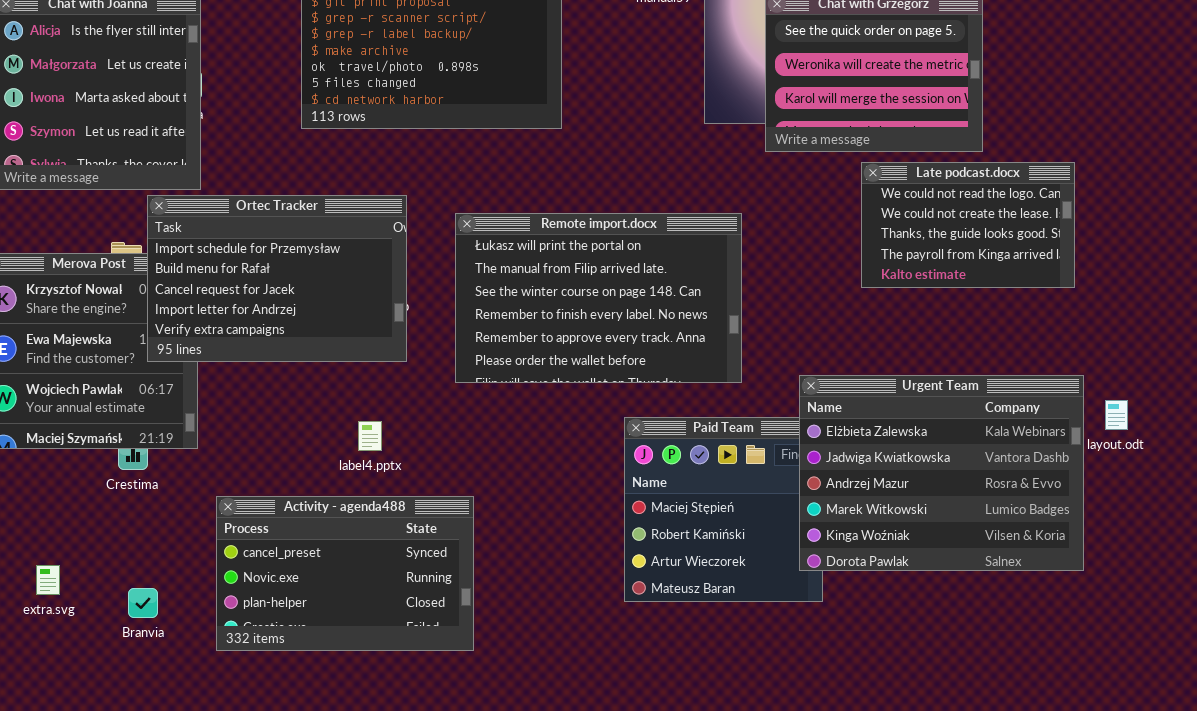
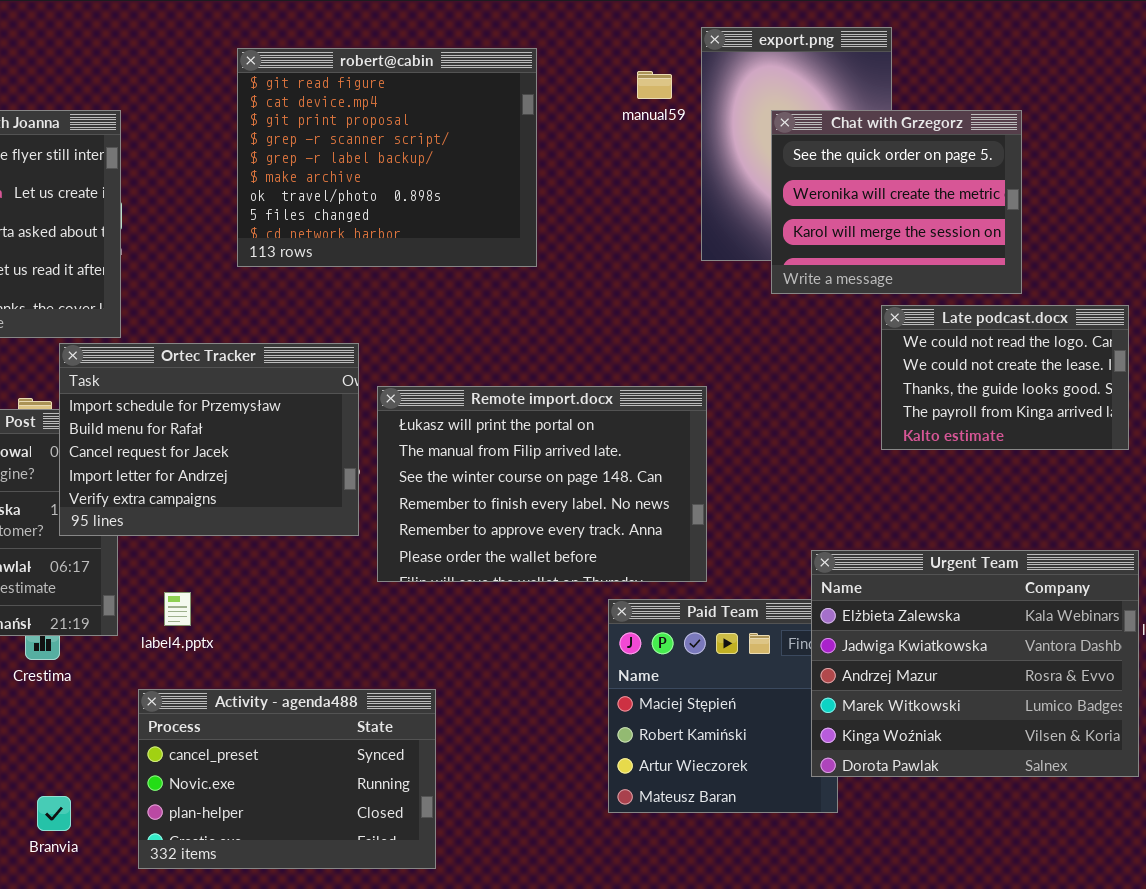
Remote import.docx: [455,213,742,383] -> [377,386,707,582], moved
label4.pptx: [358,421,382,451] -> [164,592,191,626], moved

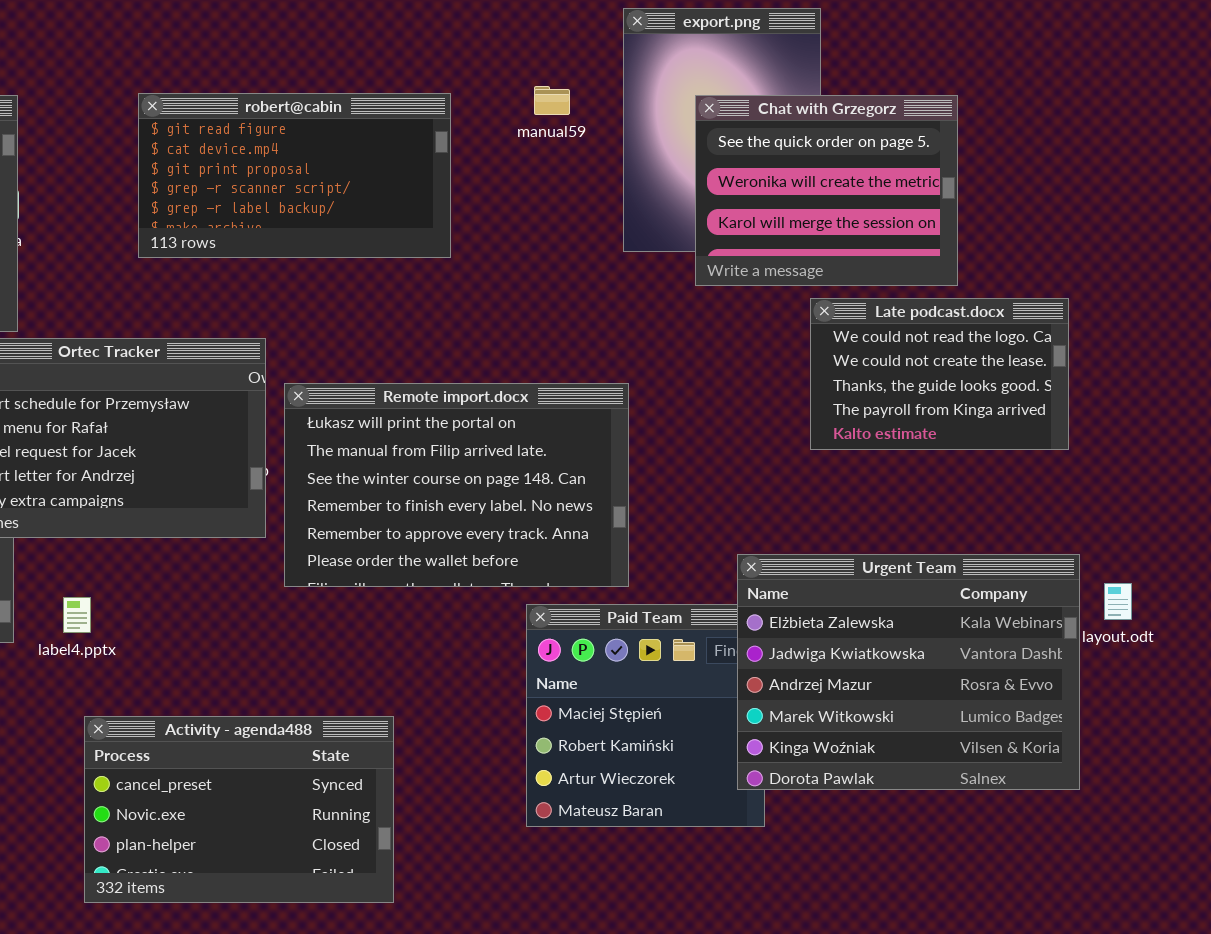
robert@cabin: [237,48,537,267] -> [138,93,451,258], resized
manual59: [637,71,672,99] -> [534,86,570,115], moved
Activity - agenda488: [138,689,436,869] -> [84,716,394,903], moved

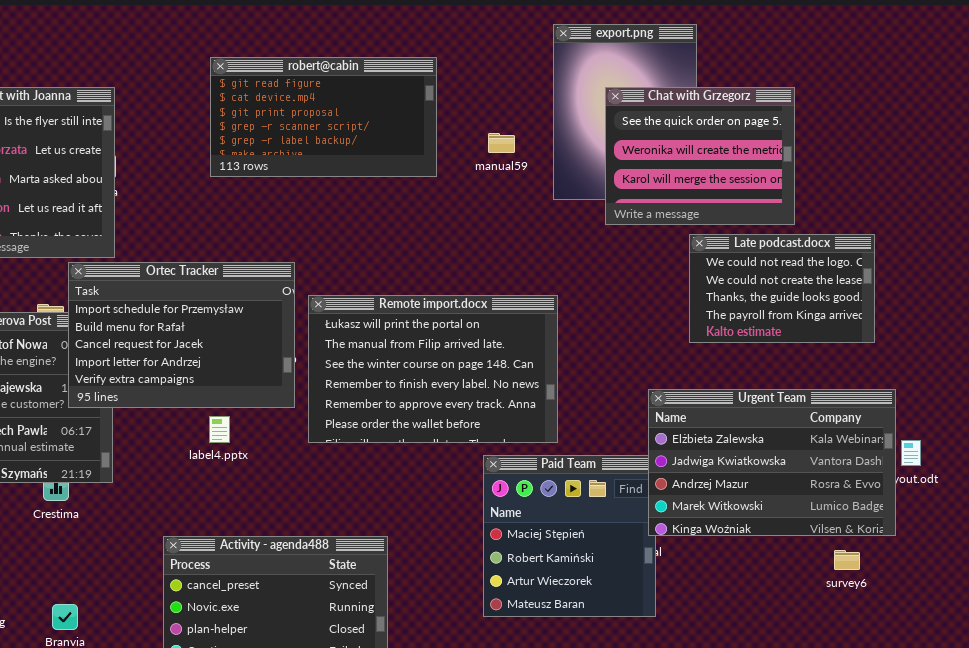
manual59: [534,86,570,115] -> [488,133,515,153], moved
robert@cabin: [138,93,451,258] -> [210,57,437,177], moved
Urgent Team: [737,554,1080,790] -> [648,389,896,536], moved, resized
label4.pptx: [63,597,91,633] -> [209,416,230,443], moved

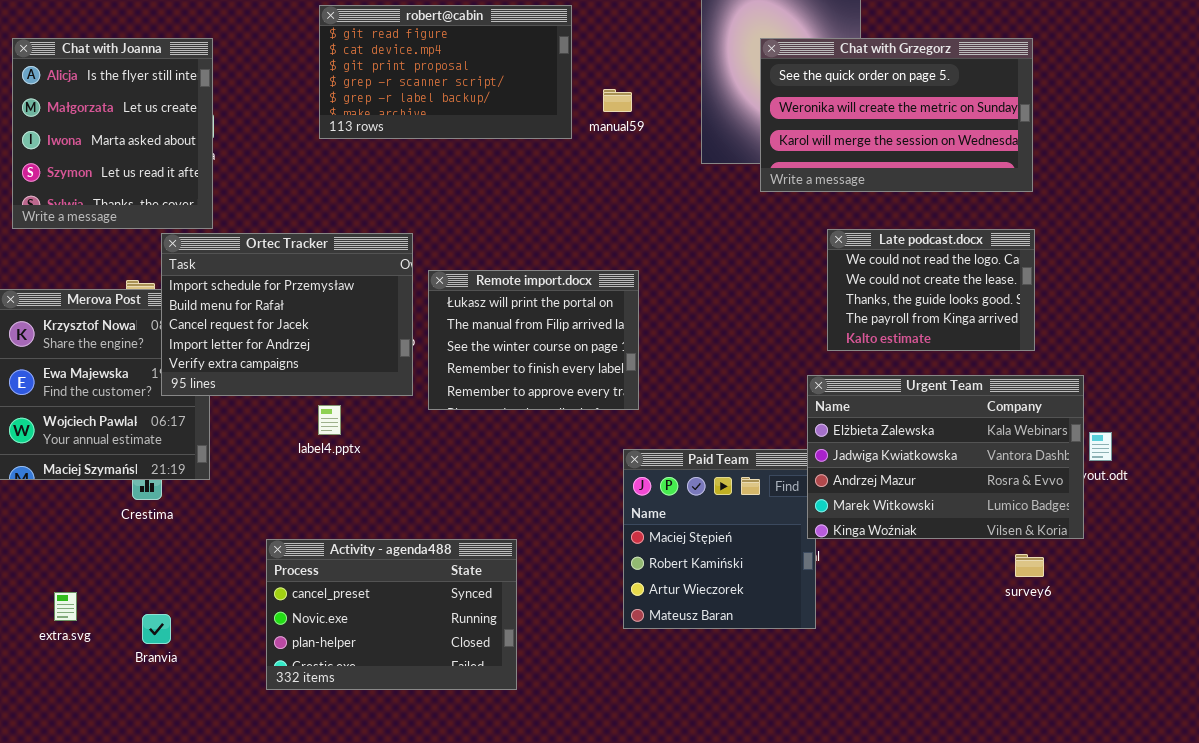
Chat with Grzegorz: [605,87,795,225] -> [760,38,1033,192], resized
manual59: [488,133,515,153] -> [603,89,632,112], moved
Late podcast.docx: [689,234,875,343] -> [827,229,1035,351], moved
Remote import.docx: [308,295,558,443] -> [428,270,639,410], resized

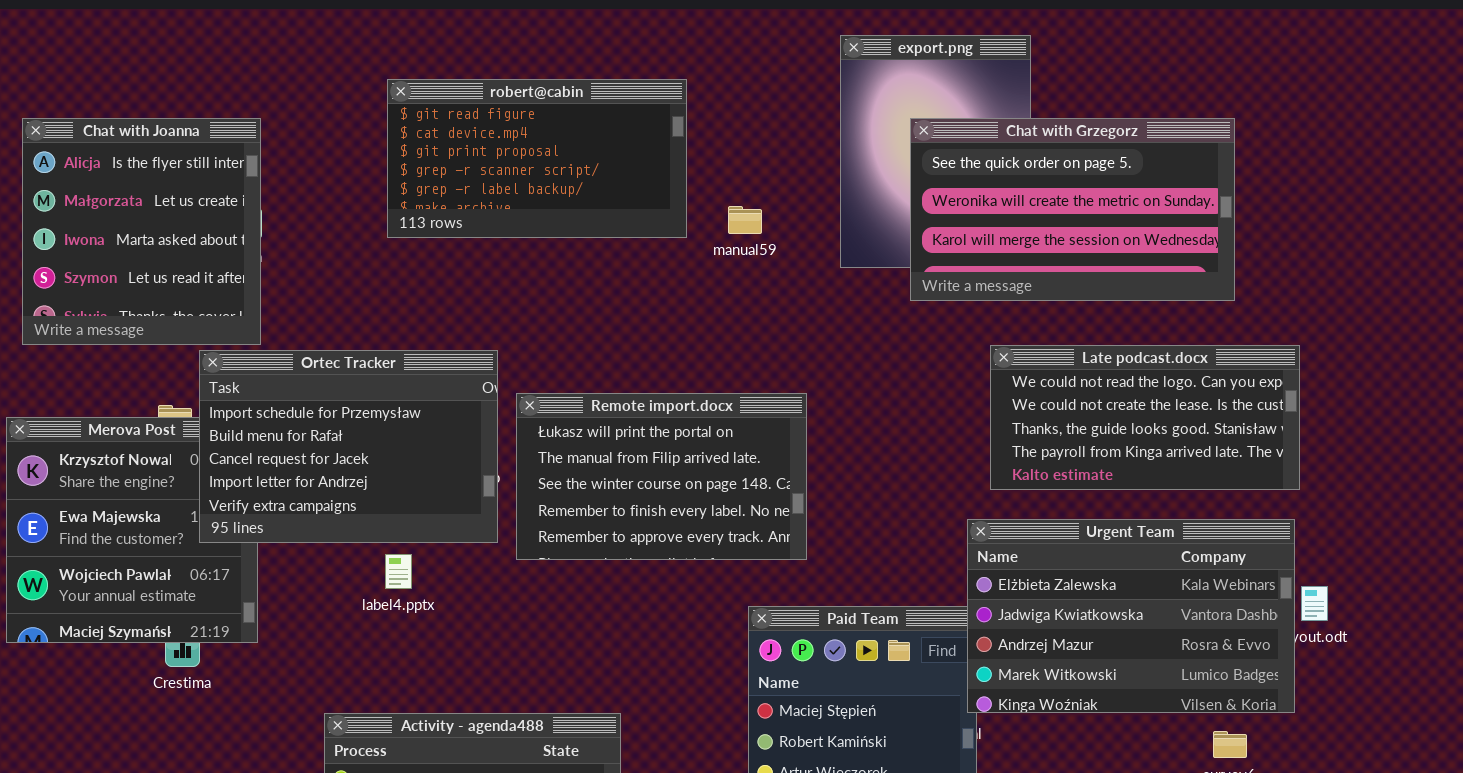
manual59: [603,89,632,112] -> [728,206,762,234], moved
Late podcast.docx: [827,229,1035,351] -> [990,345,1300,490], resized
Remote import.docx: [428,270,639,410] -> [516,393,807,560], resized

